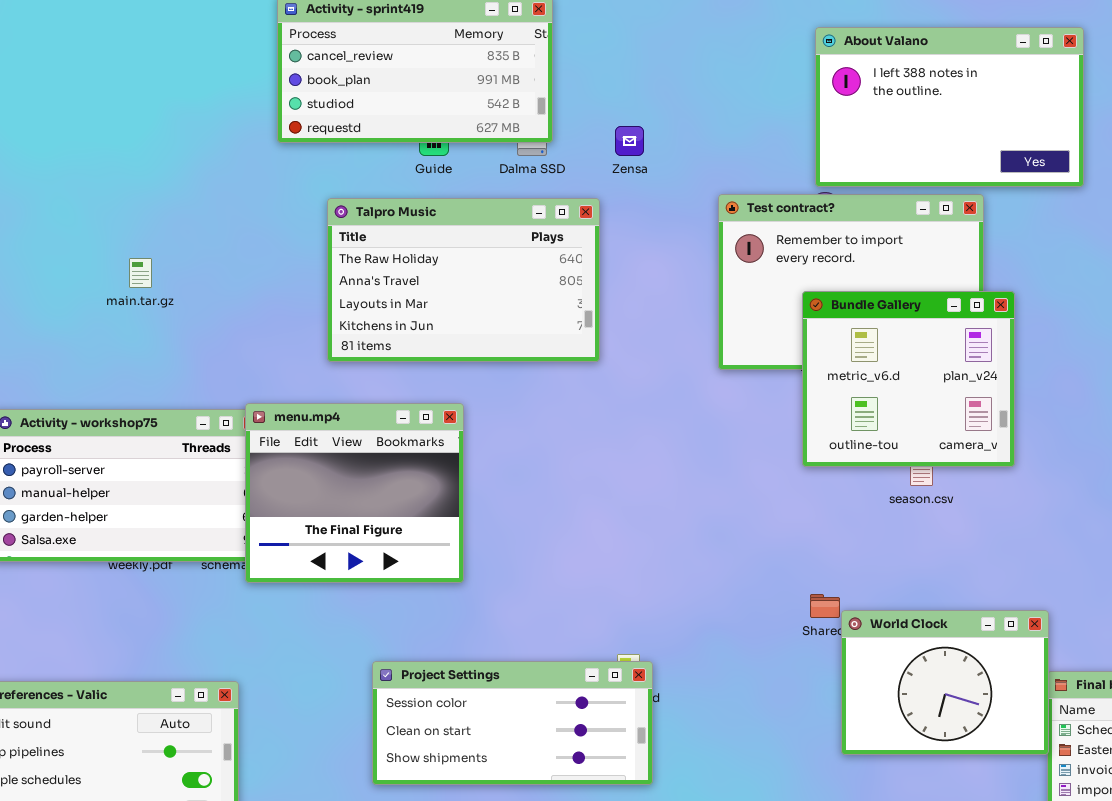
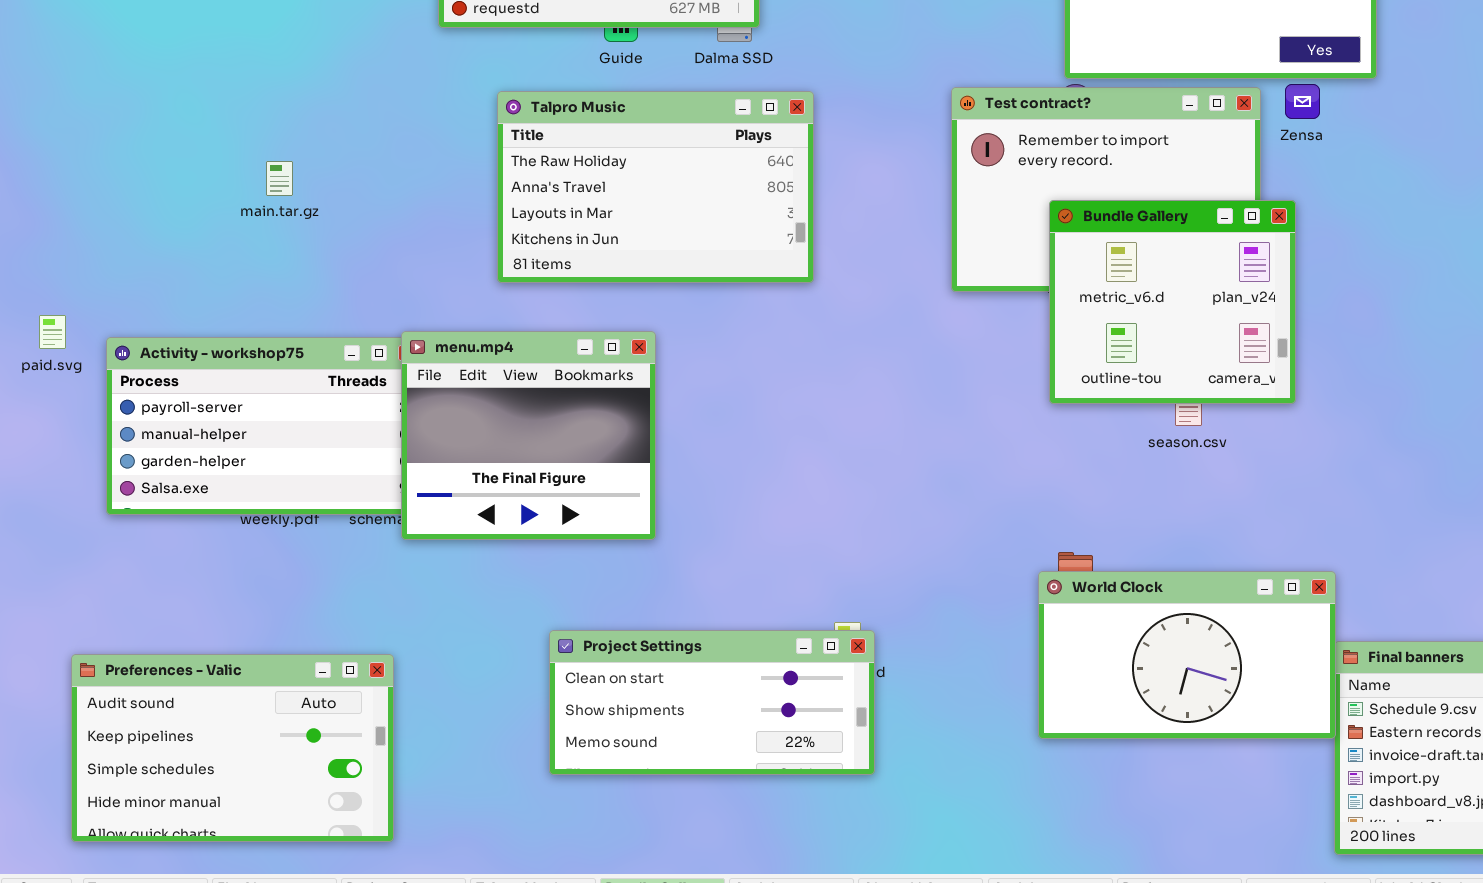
Zensa: [615,126,644,156] -> [1285,84,1320,119], moved
World Clock: [841,610,1049,755] -> [1038,571,1336,739], resized
Project Settings: [372,661,653,785] -> [549,630,875,775], scrolled down 1 row

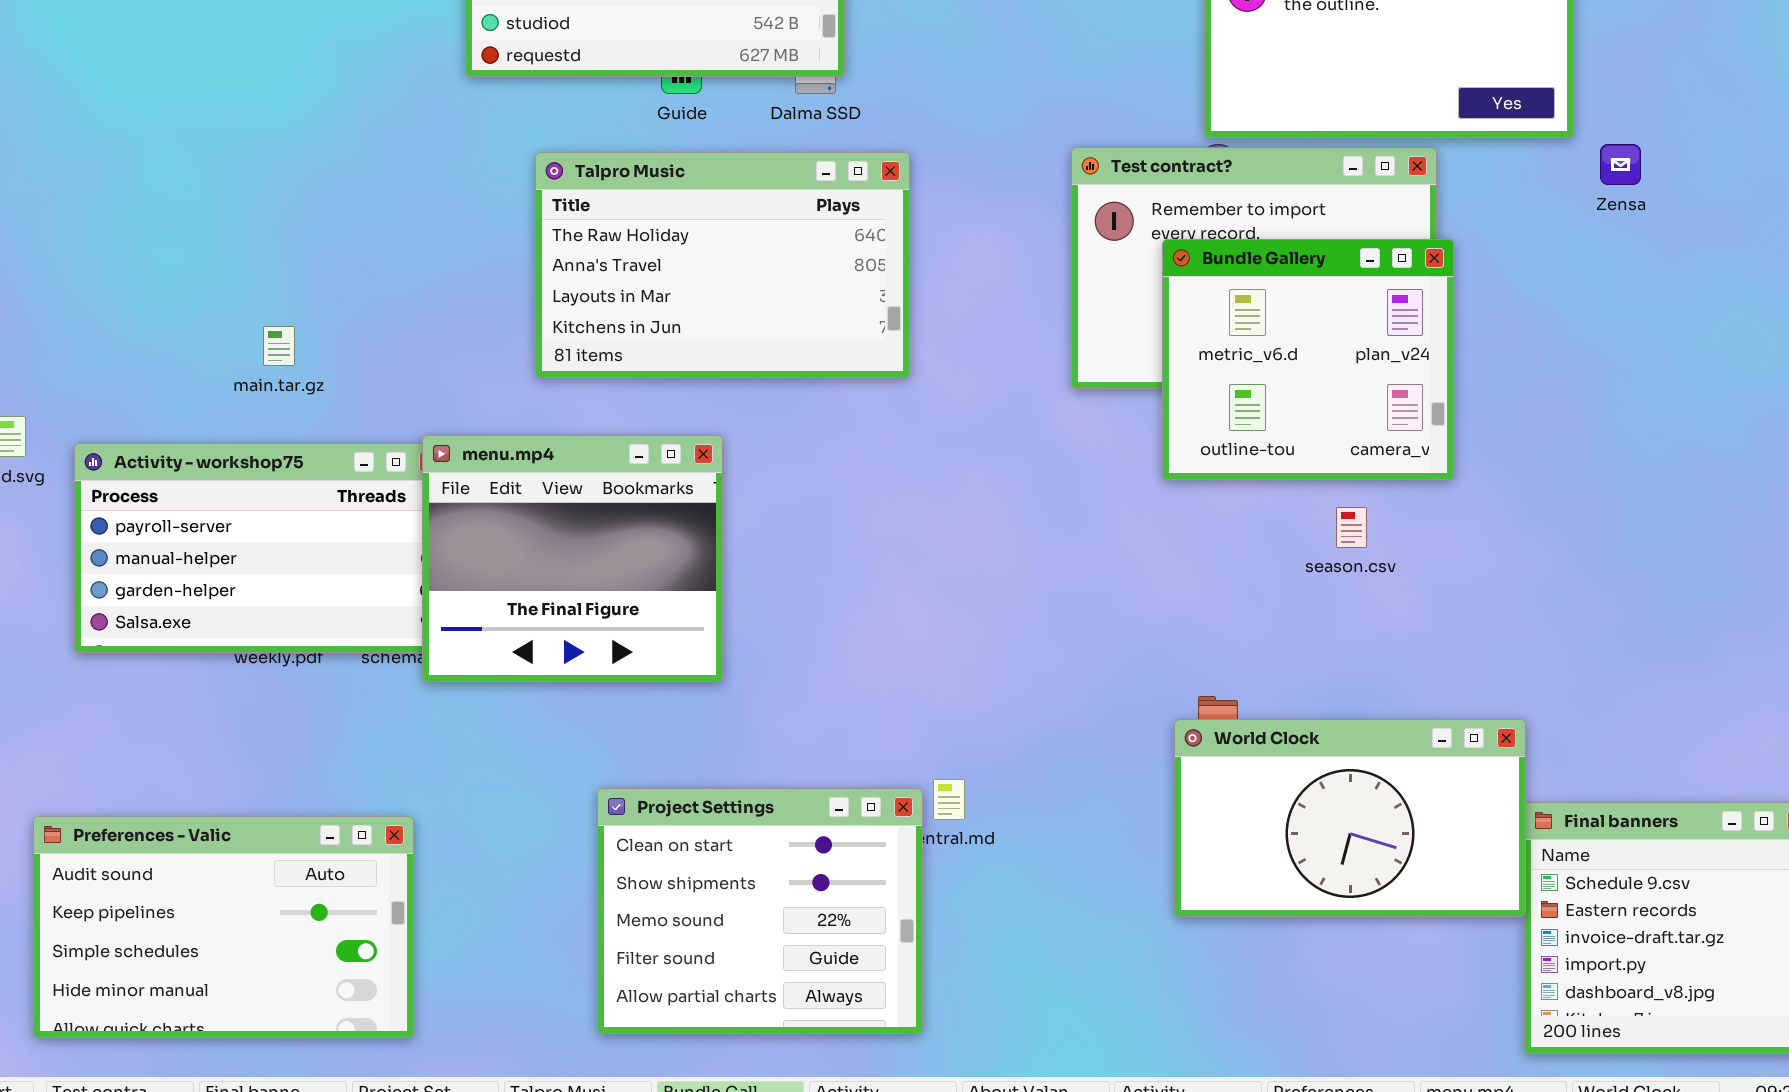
Zensa: [1285,84,1320,119] -> [1600,144,1641,185], moved
main.tar.gz: [266,161,293,196] -> [263,326,295,366], moved
Bundle Gallery: [1049,200,1296,404] -> [1162,239,1454,480], moved
Project Settings: [549,630,875,775] -> [597,788,923,1034], resized

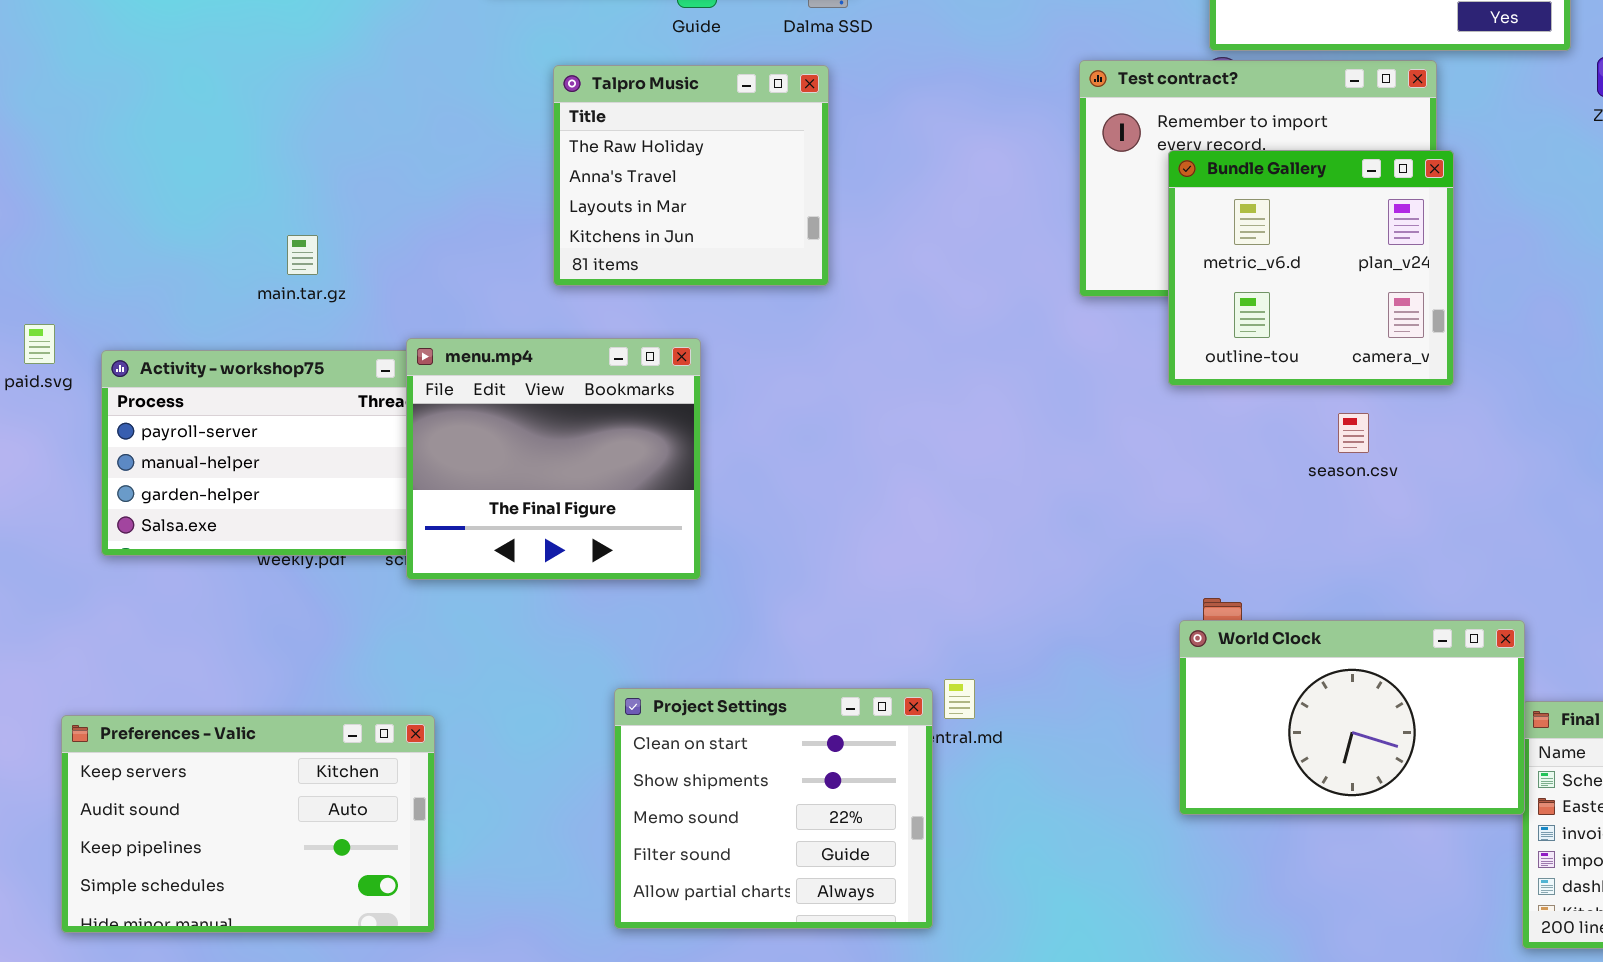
Talpro Music: [535,152,910,378] -> [553,65,829,286], resized
menu.mp4: [422,435,723,682] -> [406,338,701,580], moved
Preferences - Valic: [33,816,414,1038] -> [61,715,435,933], scrolled up 1 row

